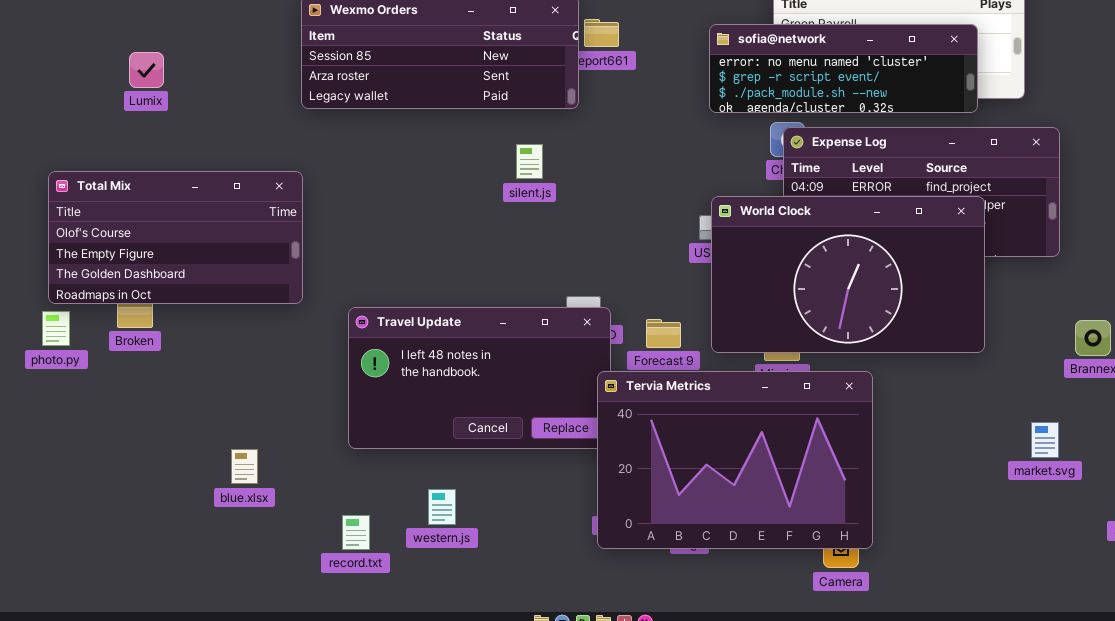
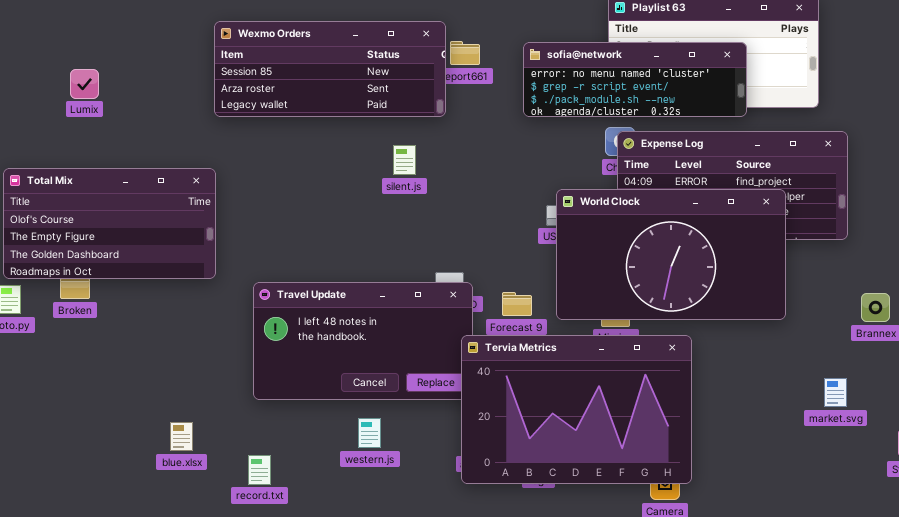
sofia@network: [709,24,978,113] -> [523,42,747,117], moved
blue.xlsx: [231,449,258,484] -> [170,422,193,451], moved
western.js: [428,489,456,525] -> [358,418,381,448], moved

